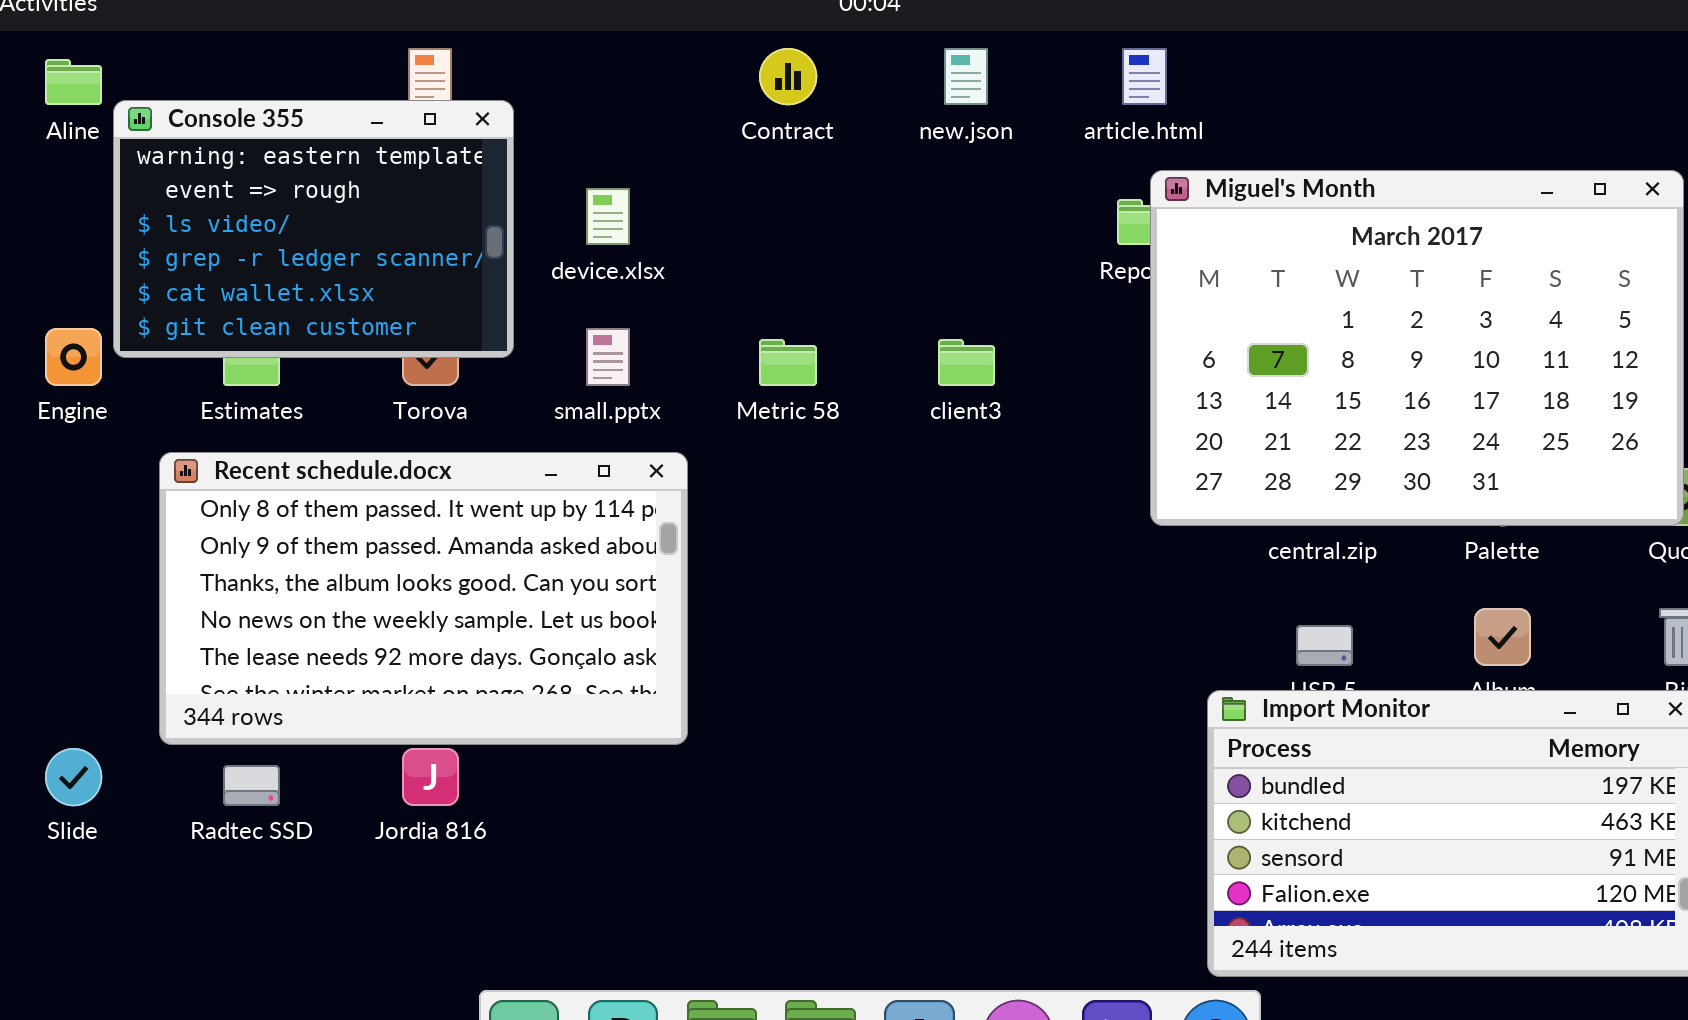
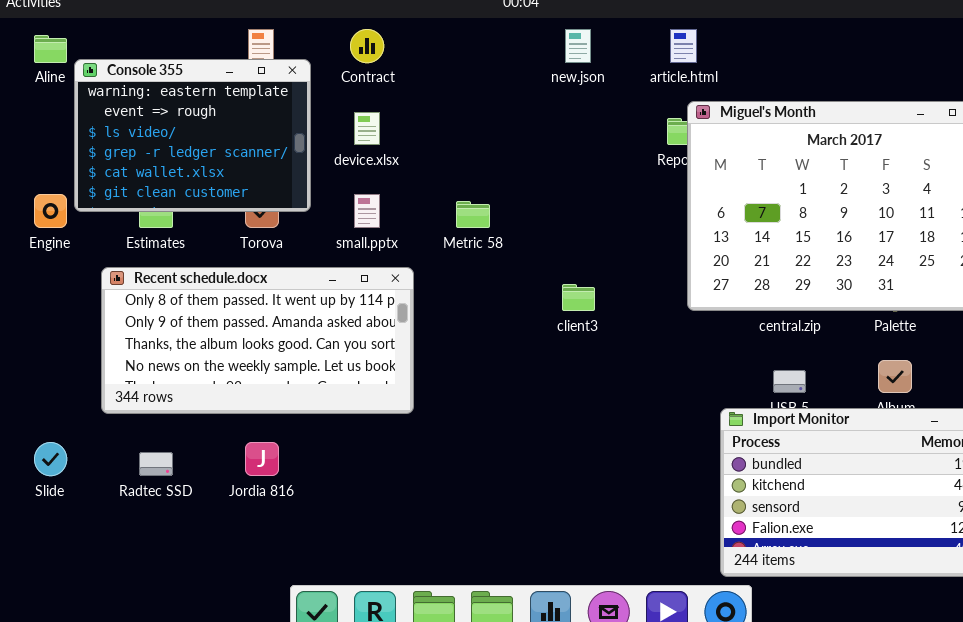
Contract: [759,48,817,105] -> [350,29,384,63], moved
client3: [938,339,995,386] -> [562,284,595,311], moved
Recent schedule.docx: [159,452,688,745] -> [101,267,414,414], resized

